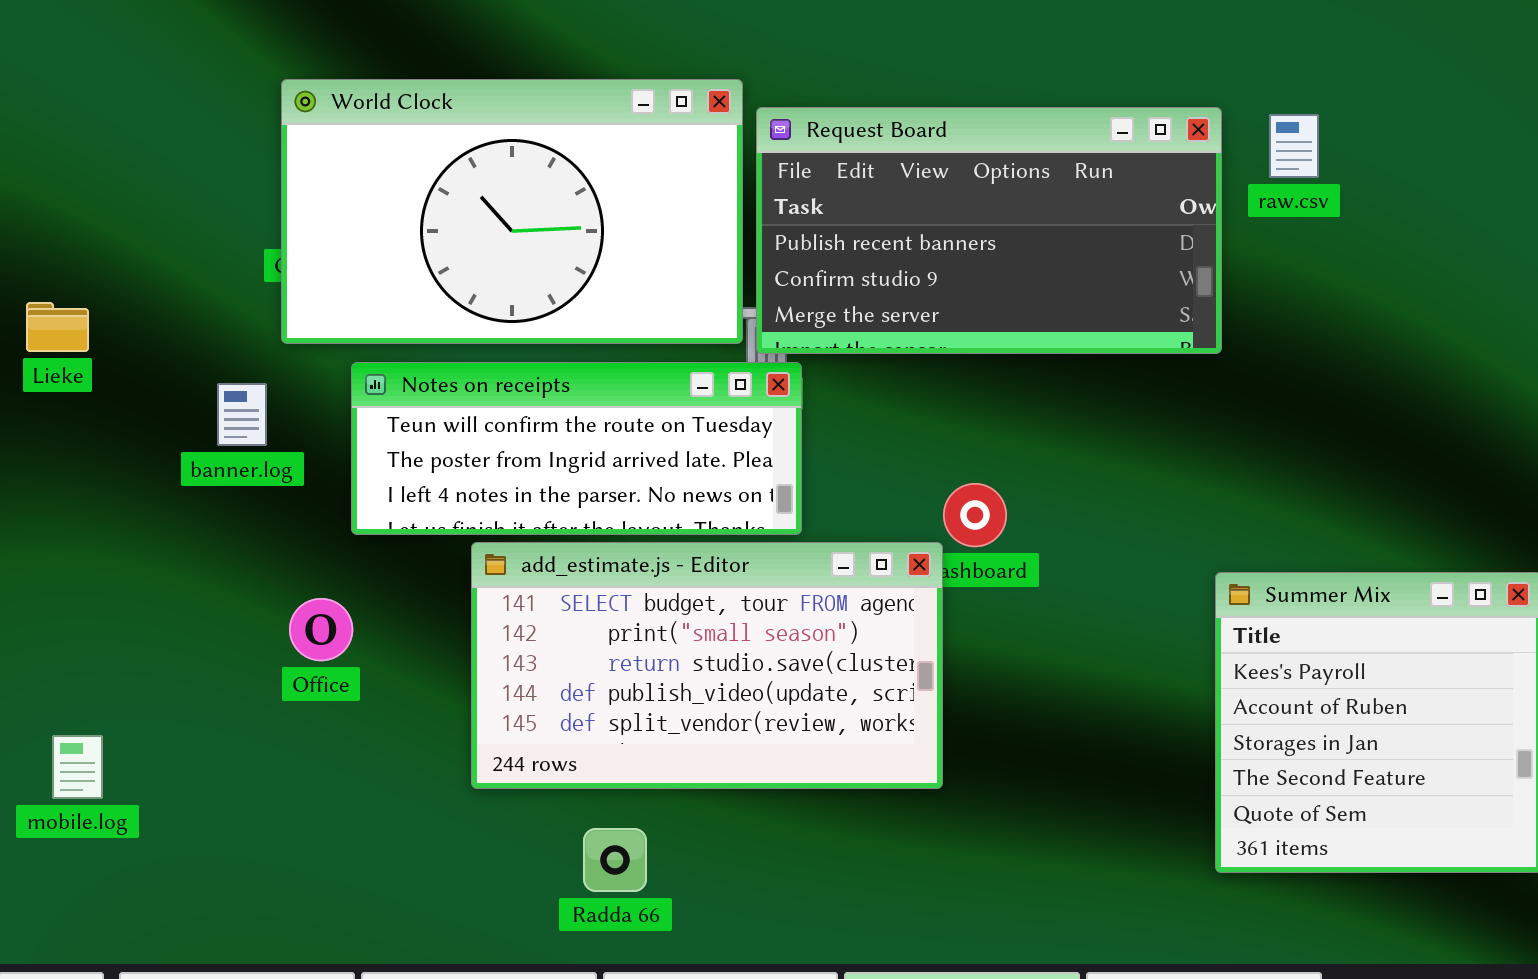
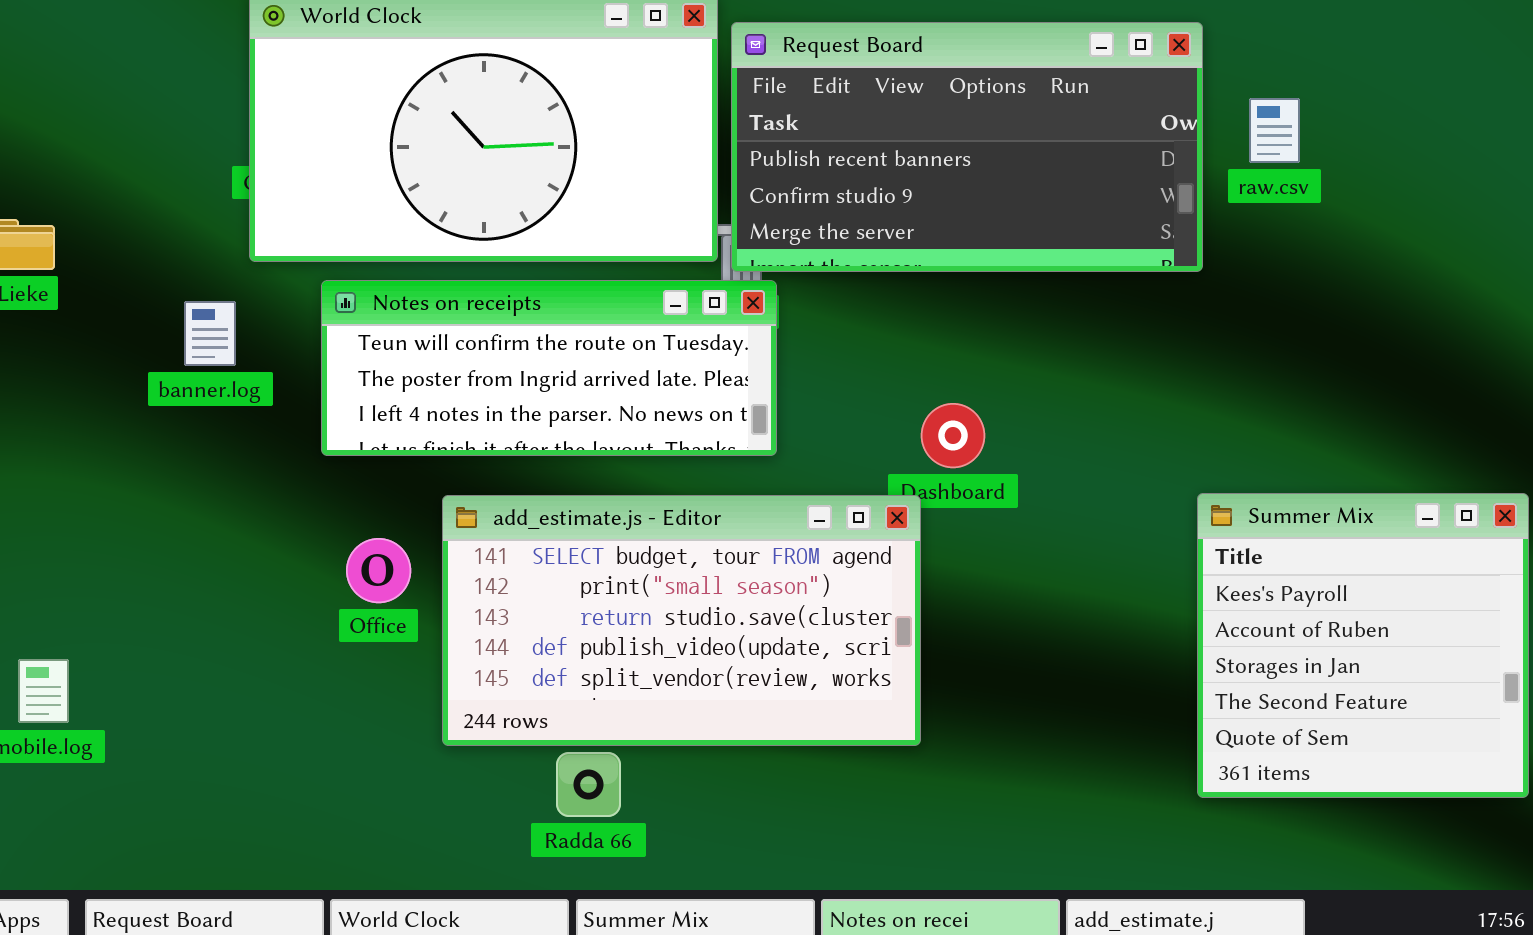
raw.csv: [1269,114,1319,178] -> [1249,98,1300,163], moved
add_estimate.js - Editor: [471,542,943,789] -> [442,495,921,746], moved
Office: [289,598,353,661] -> [346,538,411,603], moved

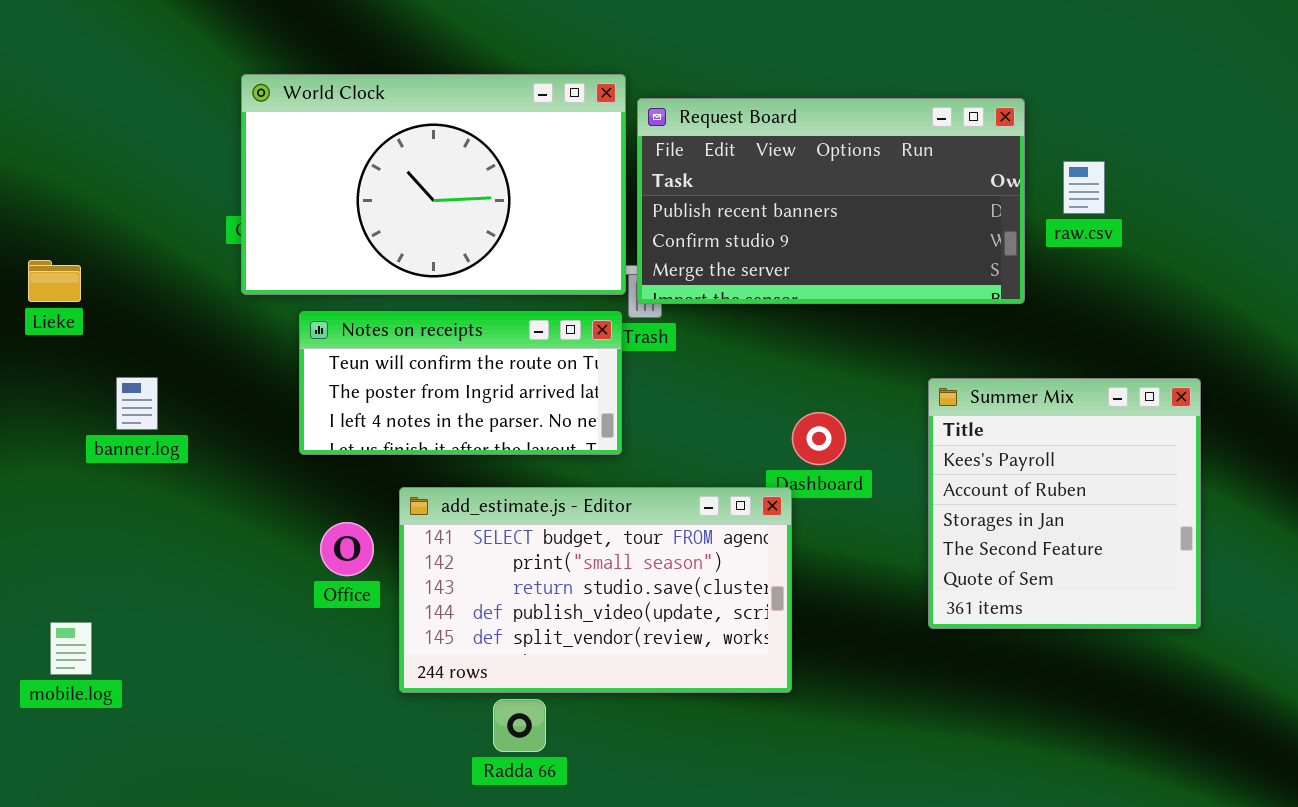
Notes on receipts: [321,280,777,456] -> [299,311,622,455], resized
banner.log: [184,301,236,366] -> [116,377,158,430], moved
Summer Mix: [1197,493,1529,798] -> [928,378,1201,629], moved

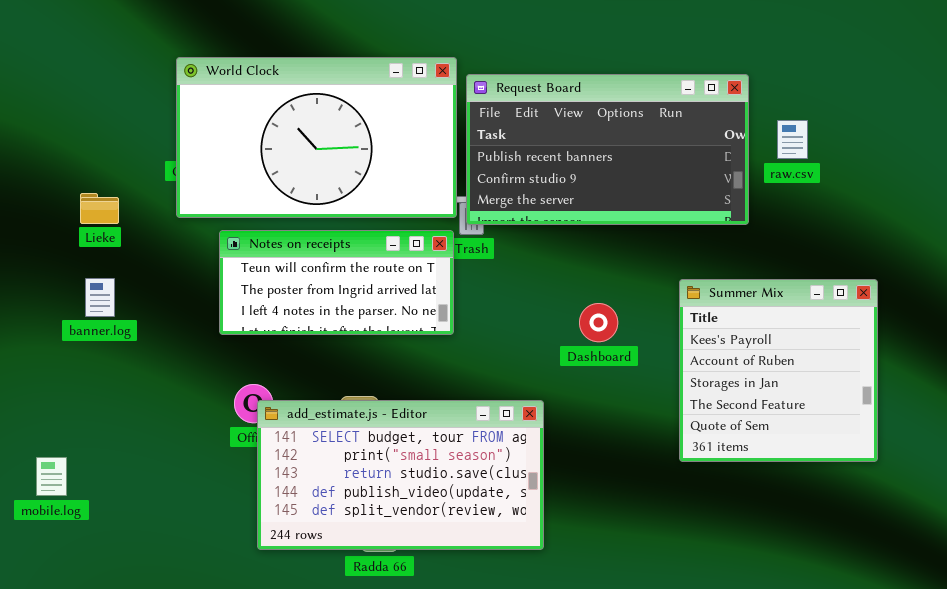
Lieke: [28,260,81,302] -> [80,193,119,224], moved
add_estimate.js - Editor: [399,487,792,693] -> [257,400,544,550], moved

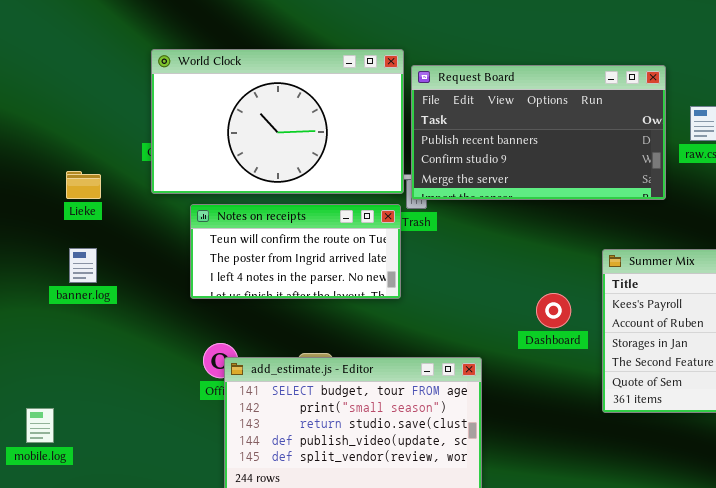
Dashboard: [579,303,618,342] -> [536,293,571,328], moved

